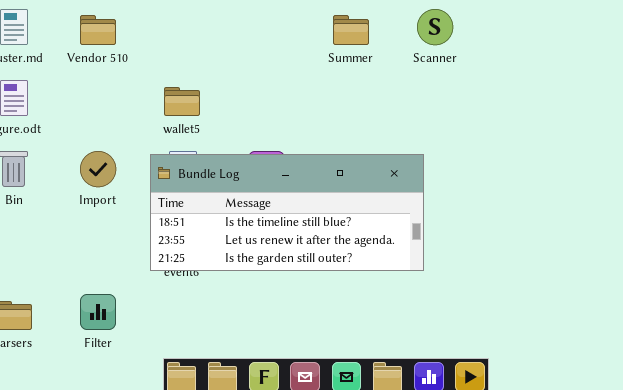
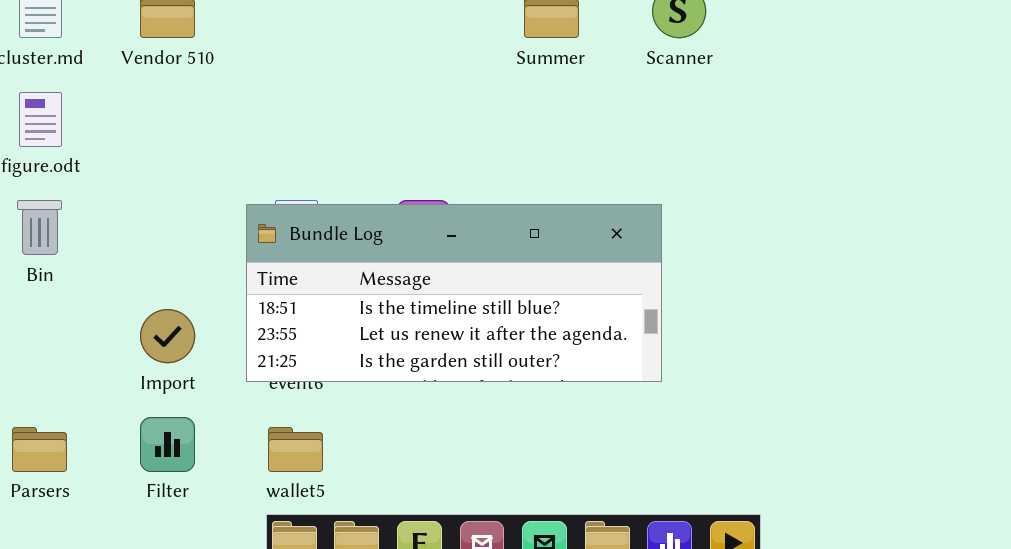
wallet5: [164,87,200,116] -> [268,427,323,472], moved
Import: [80,151,116,187] -> [140,309,195,363], moved

